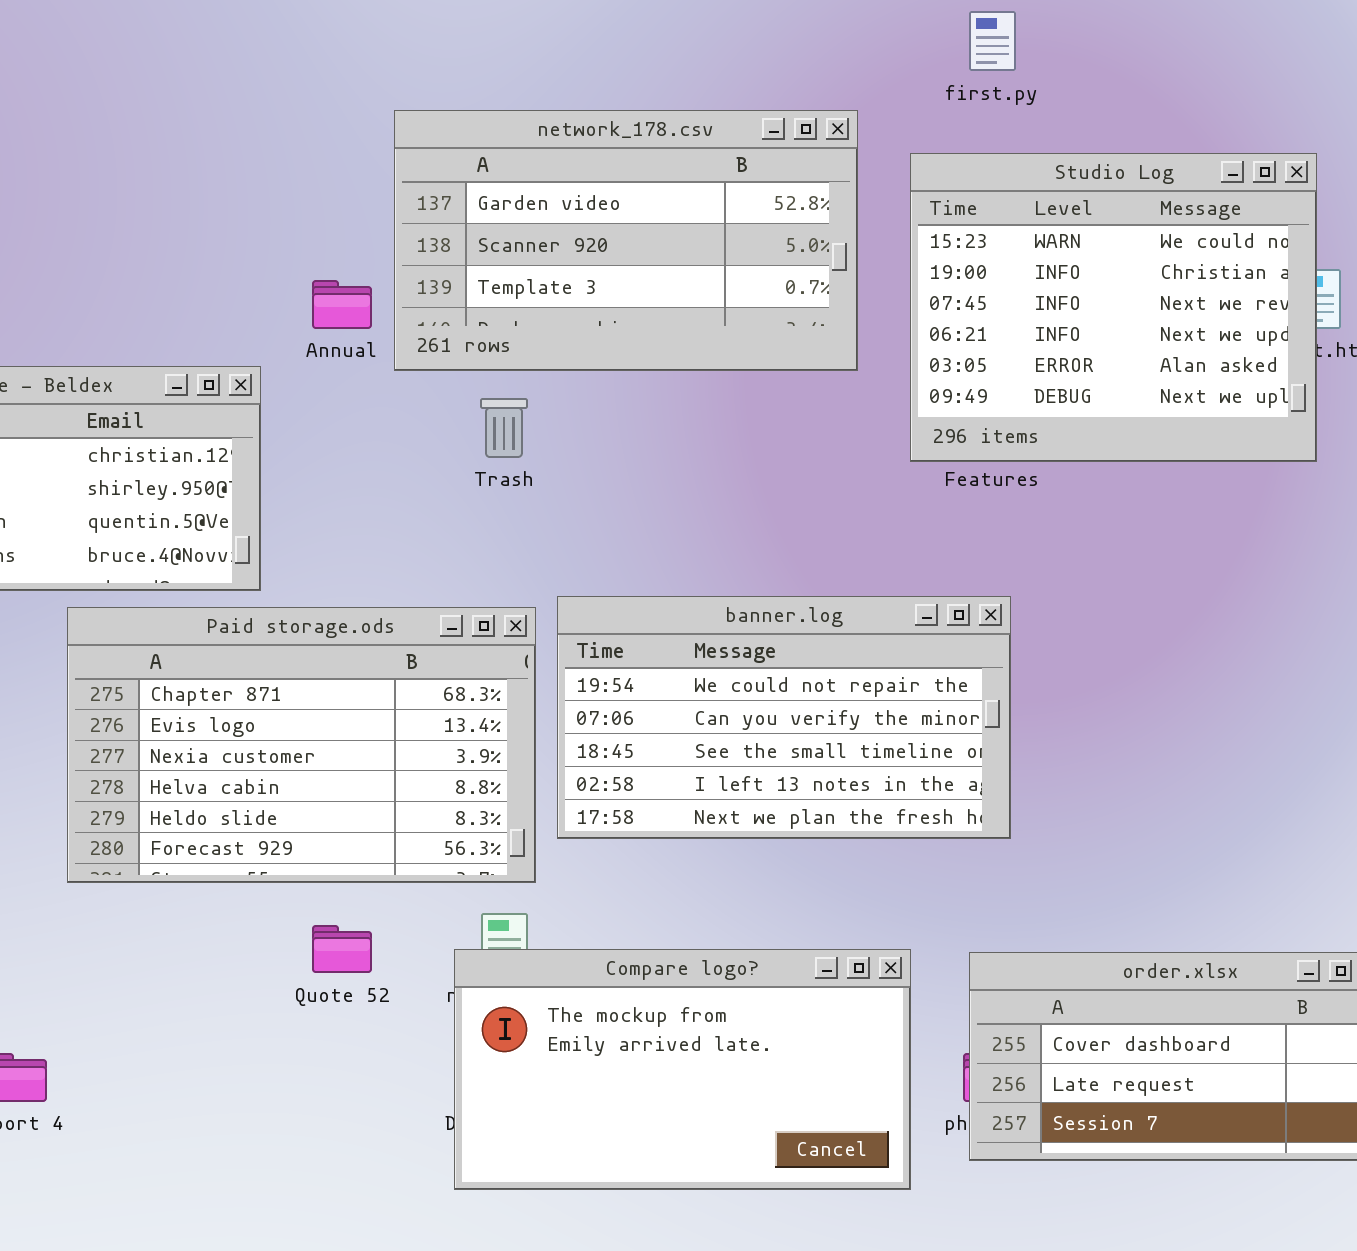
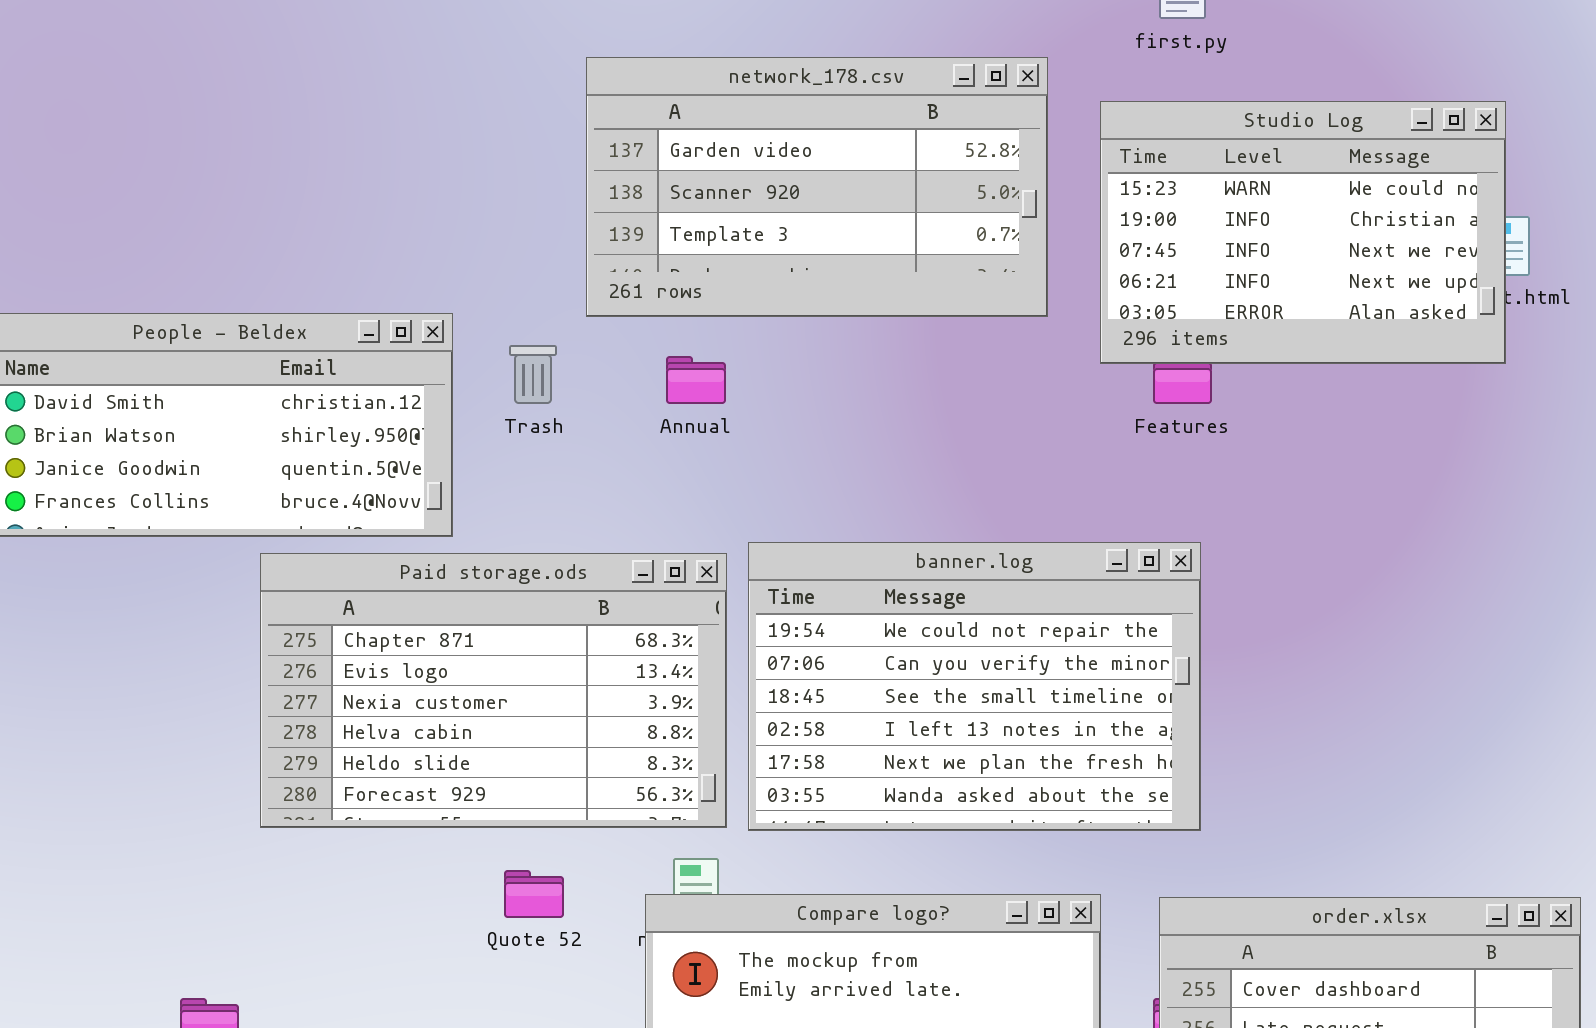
Studio Log: [910,153,1317,462] -> [1100,101,1506,364], resized
Annual: [312,280,372,329] -> [666,356,726,404], moved
Trash: [480,398,528,458] -> [509,345,557,404], moved
banner.log: [557,596,1011,839] -> [748,542,1201,831], resized

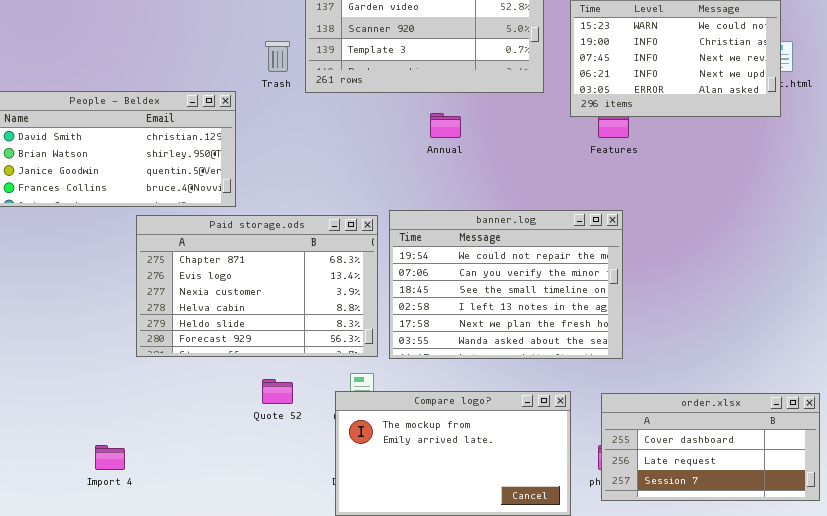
Trash: [509,345,557,404] -> [265,41,290,72], moved
Annual: [666,356,726,404] -> [430,113,461,138], moved

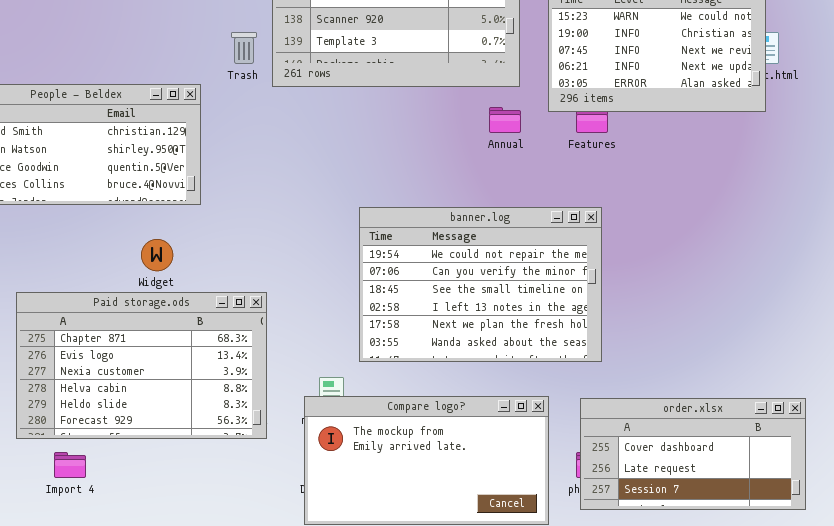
Annual: [430,113,461,138] -> [489,107,521,133], moved
Paid storage.ods: [136,215,378,357] -> [16,292,267,439], moved

